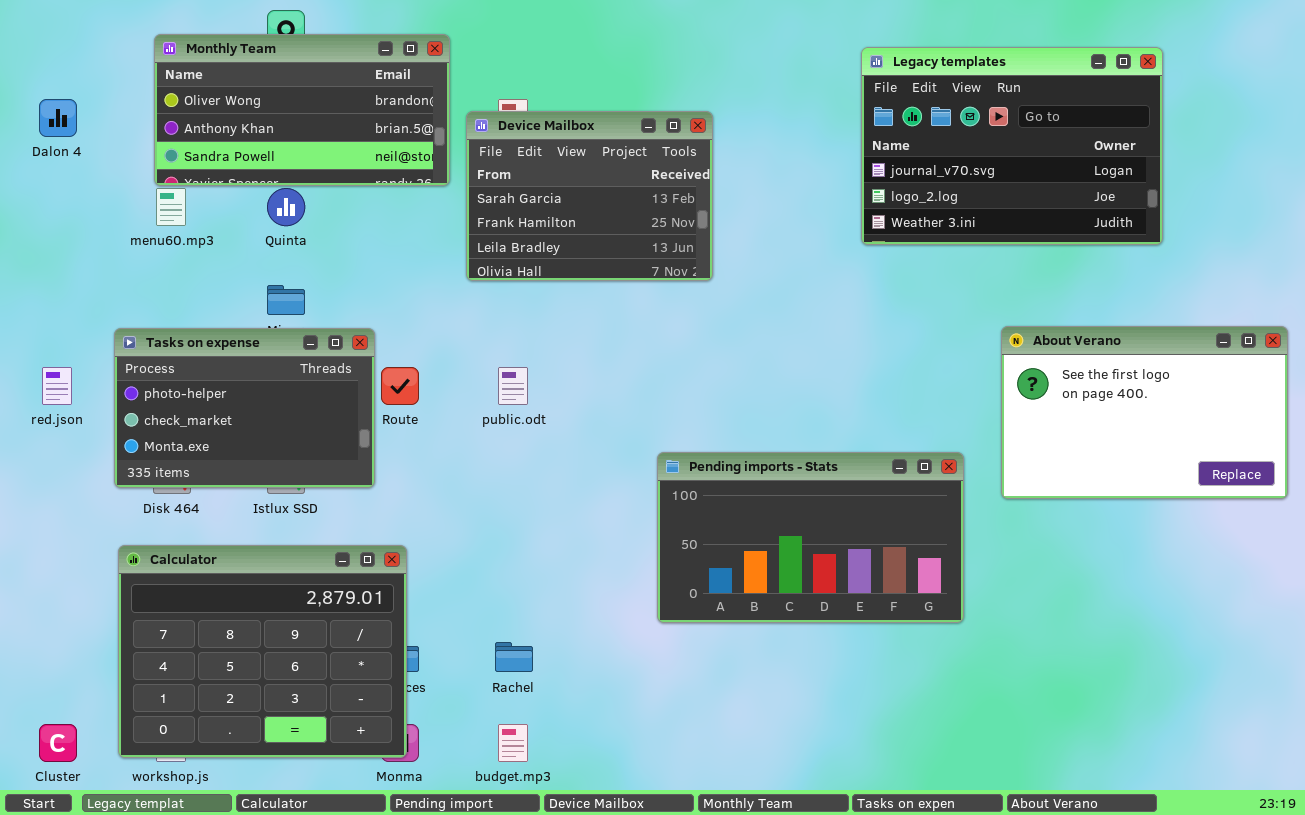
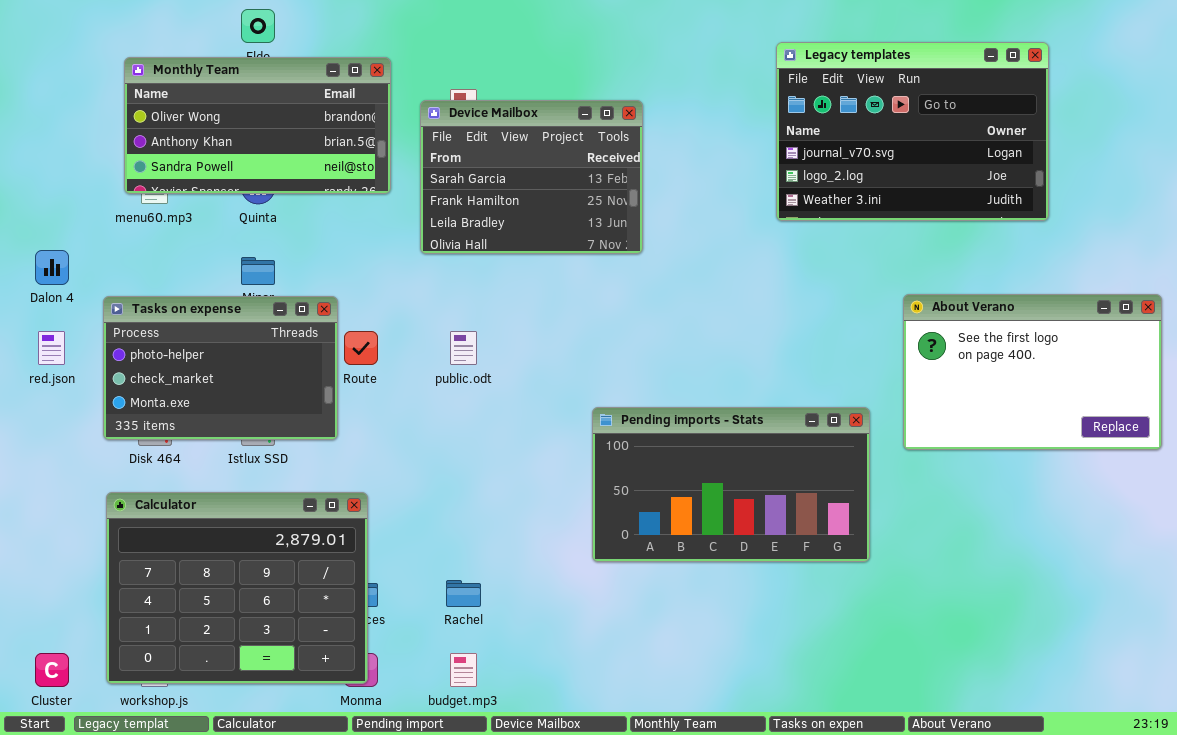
Monthly Team: [154,34,450,186] -> [124,57,391,194], moved
Dalon 4: [39,99,77,137] -> [35,250,69,285], moved

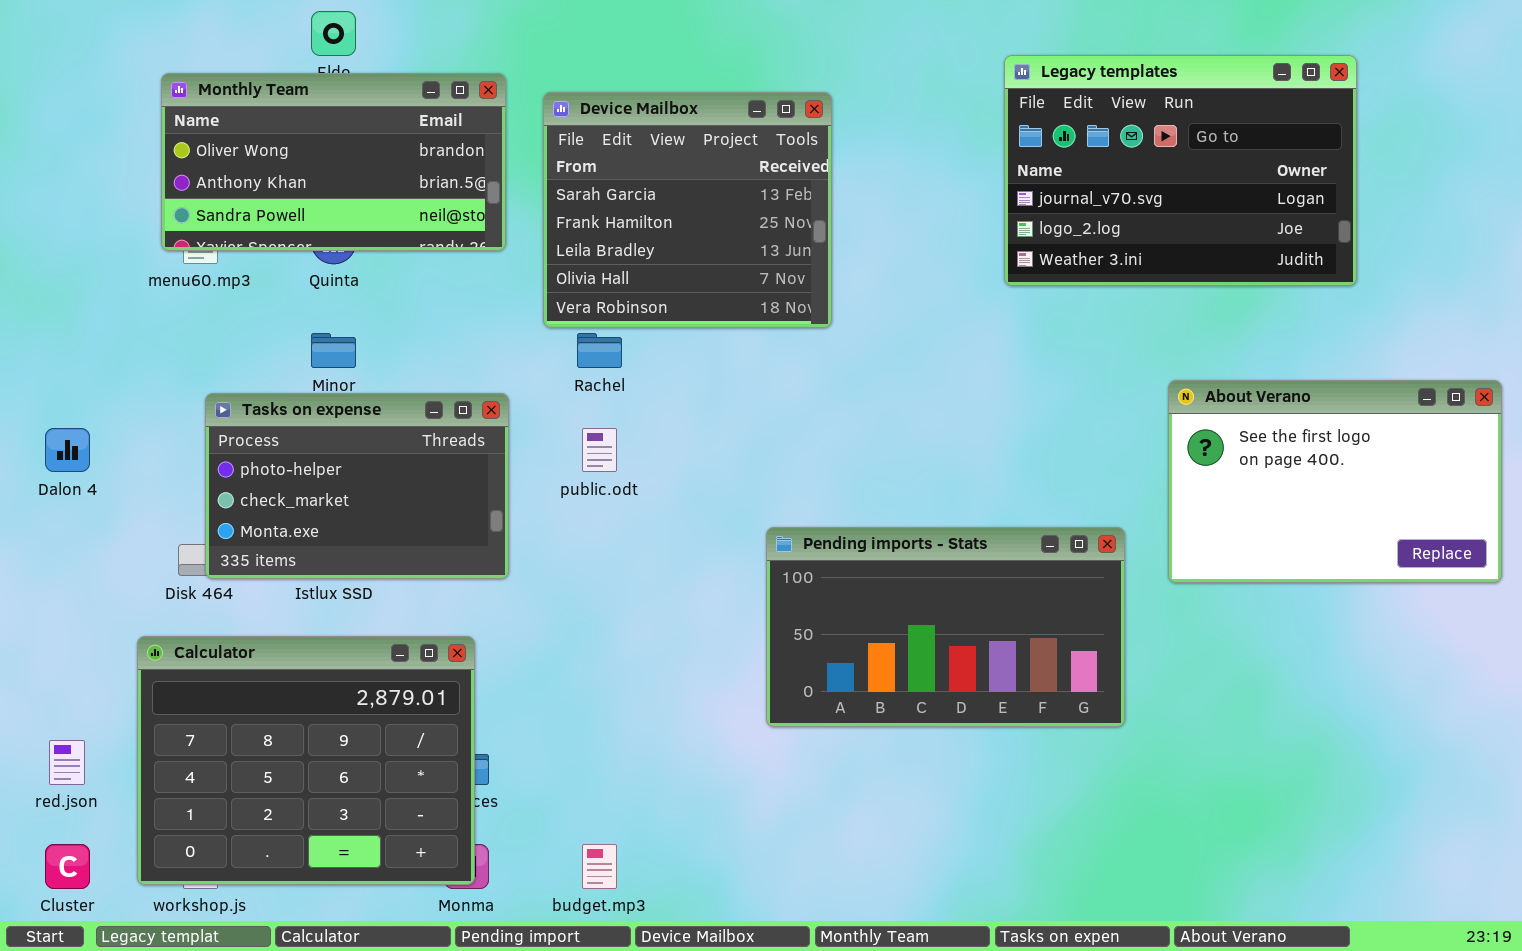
Device Mailbox: [420,100,643,254] -> [543,92,832,328], resized
Dalon 4: [35,250,69,285] -> [45,428,90,472], moved
Tasks on expense: [103,296,338,440] -> [205,393,509,579], moved
red.json: [38,331,65,365] -> [49,740,85,785], moved
Rachel: [446,580,481,607] -> [577,333,622,368], moved

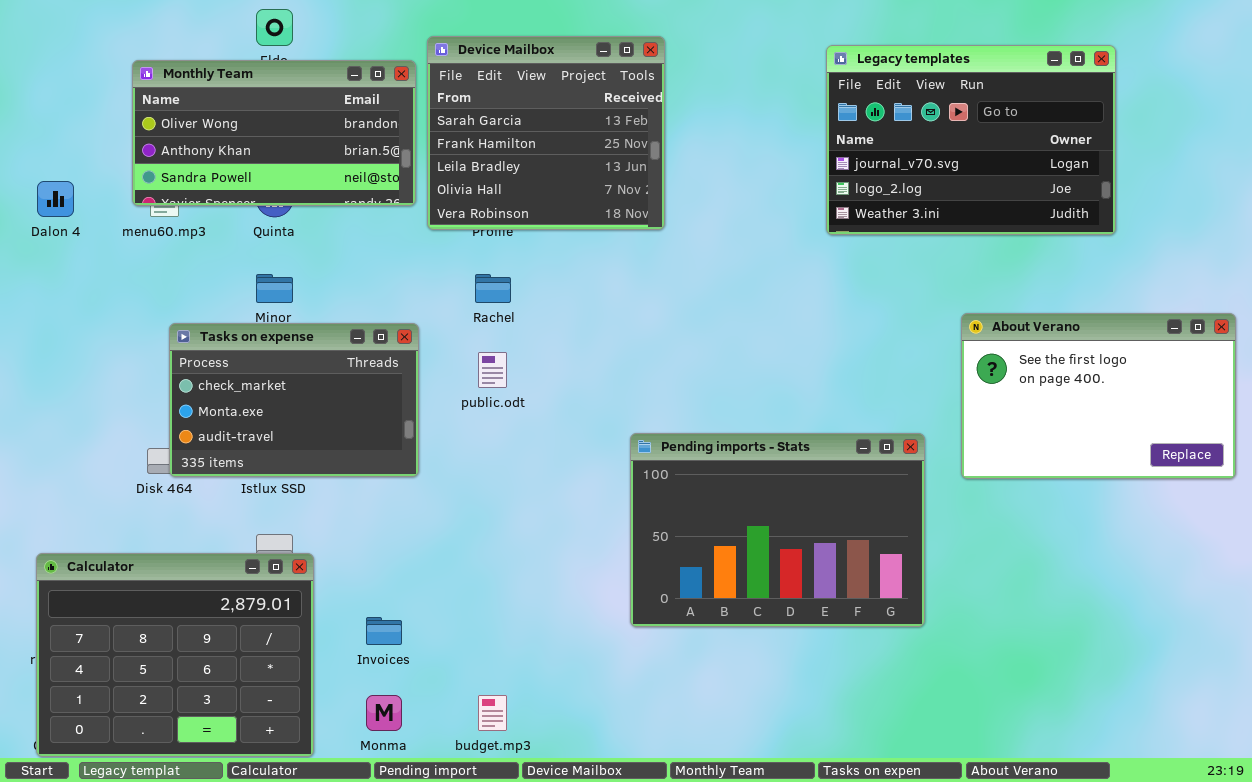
Device Mailbox: [543,92,832,328] -> [427,36,665,230], moved
Tasks on expense: [205,393,509,579] -> [169,323,419,477], scrolled down 1 row
Dalon 4: [45,428,90,472] -> [37,181,74,217], moved
Pending imports - Stats: [766,527,1125,727] -> [630,433,925,627], resized
Calculator: [137,636,475,885] -> [36,553,314,757], moved

